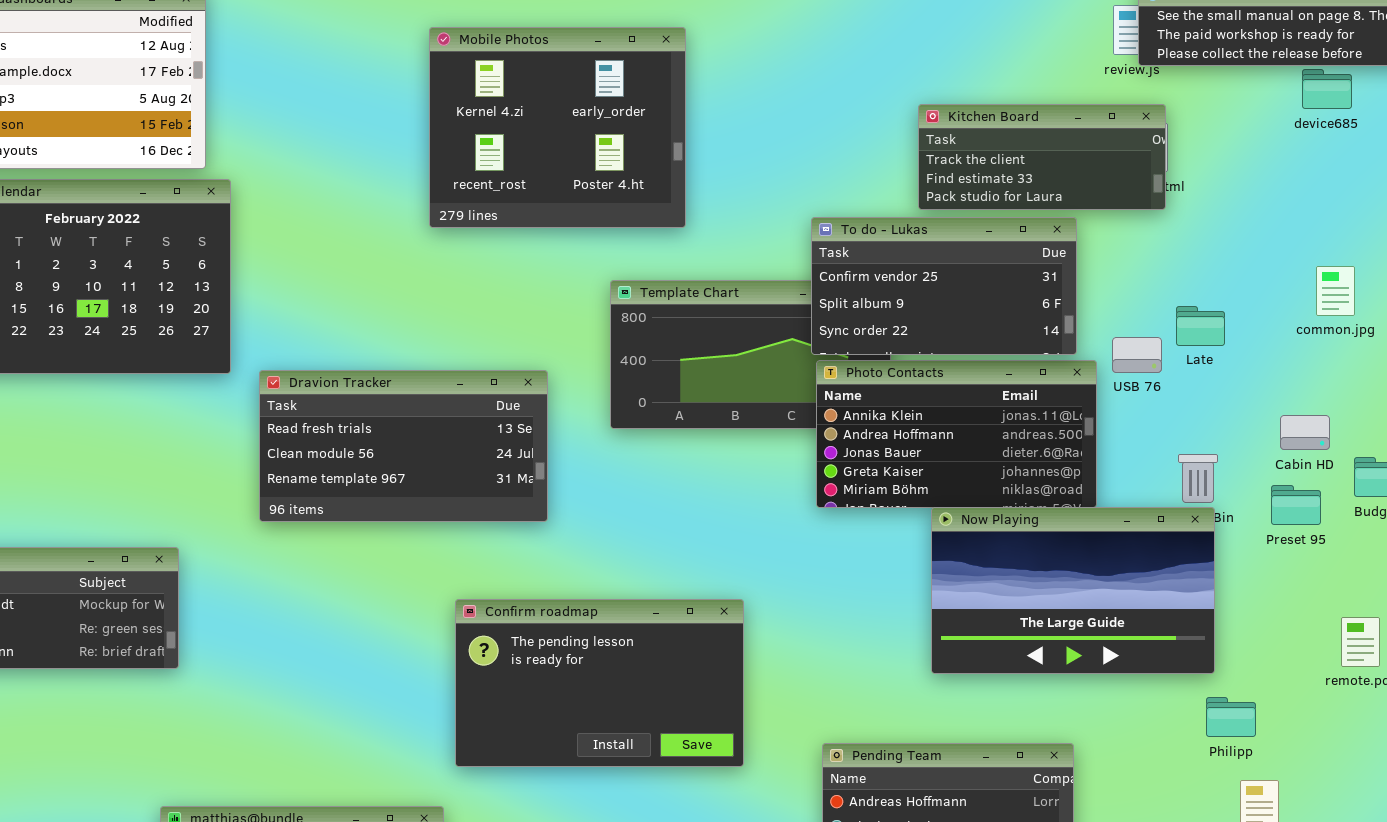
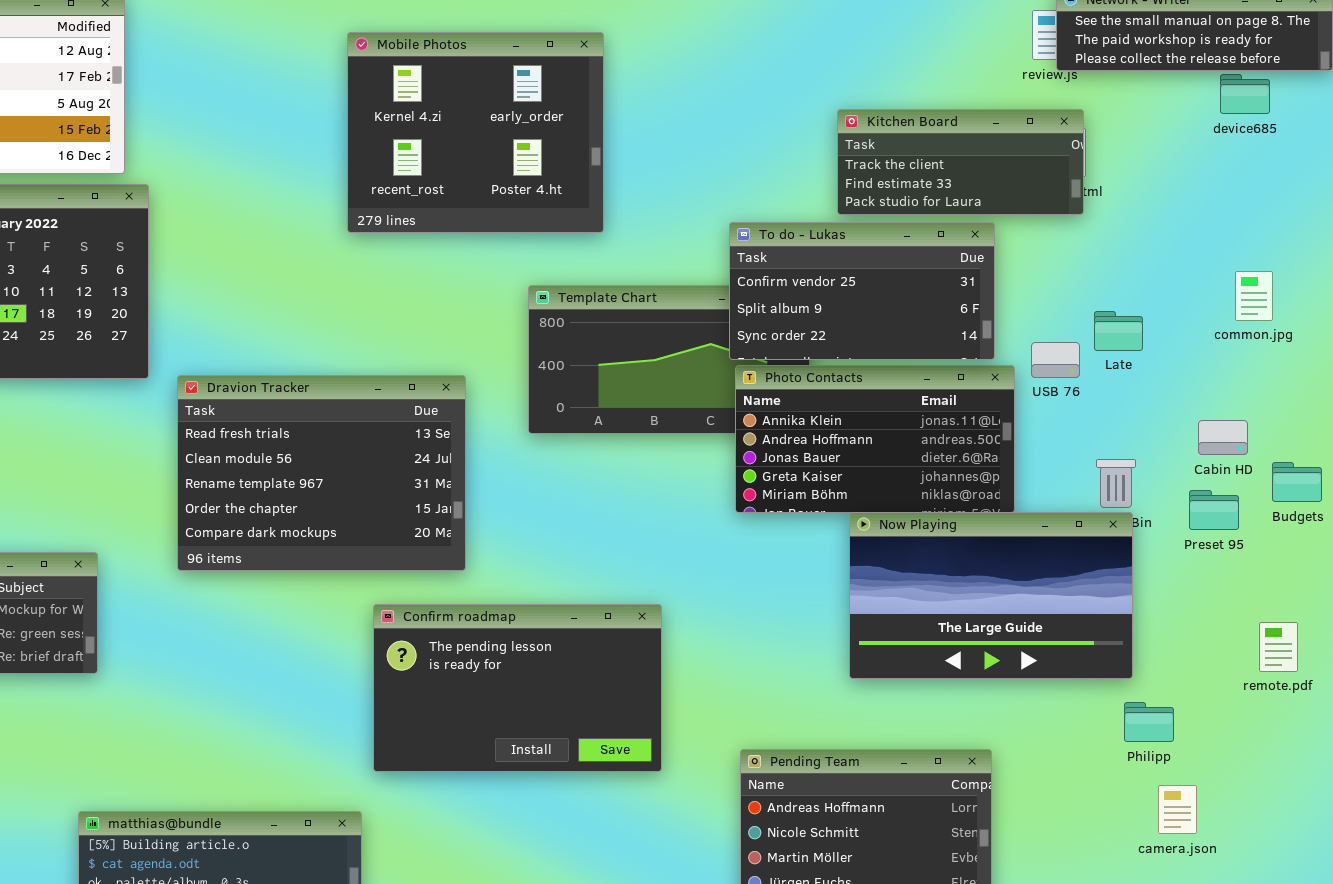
Dravion Tracker: [259,370,548,522] -> [177,375,466,571], resized

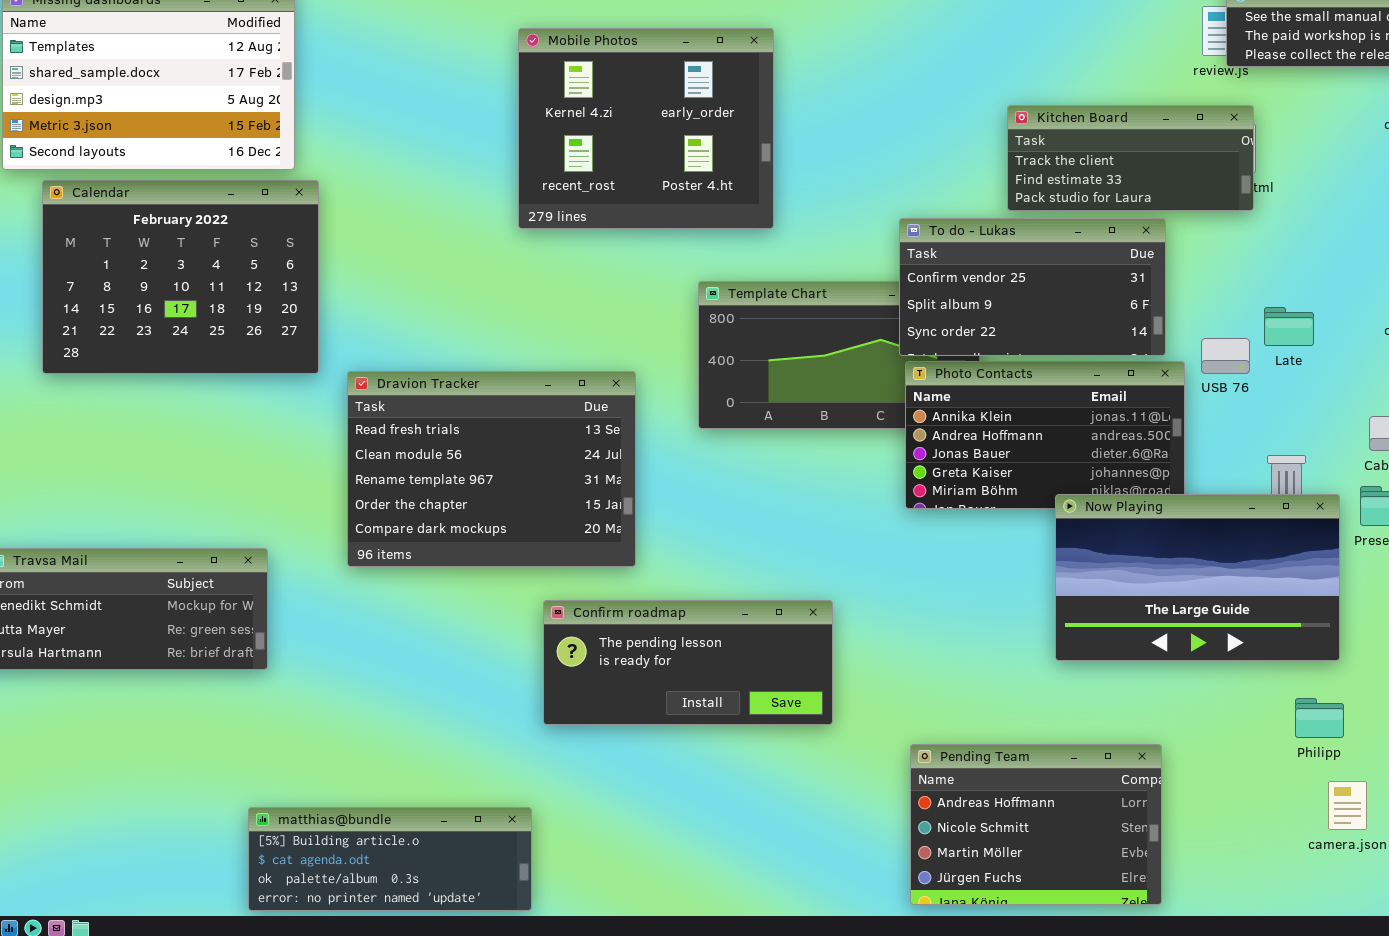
Now Playing: [849,512,1133,679] -> [1055,494,1340,661], moved
Confirm roadmap: [373,604,662,772] -> [543,600,833,725], resized

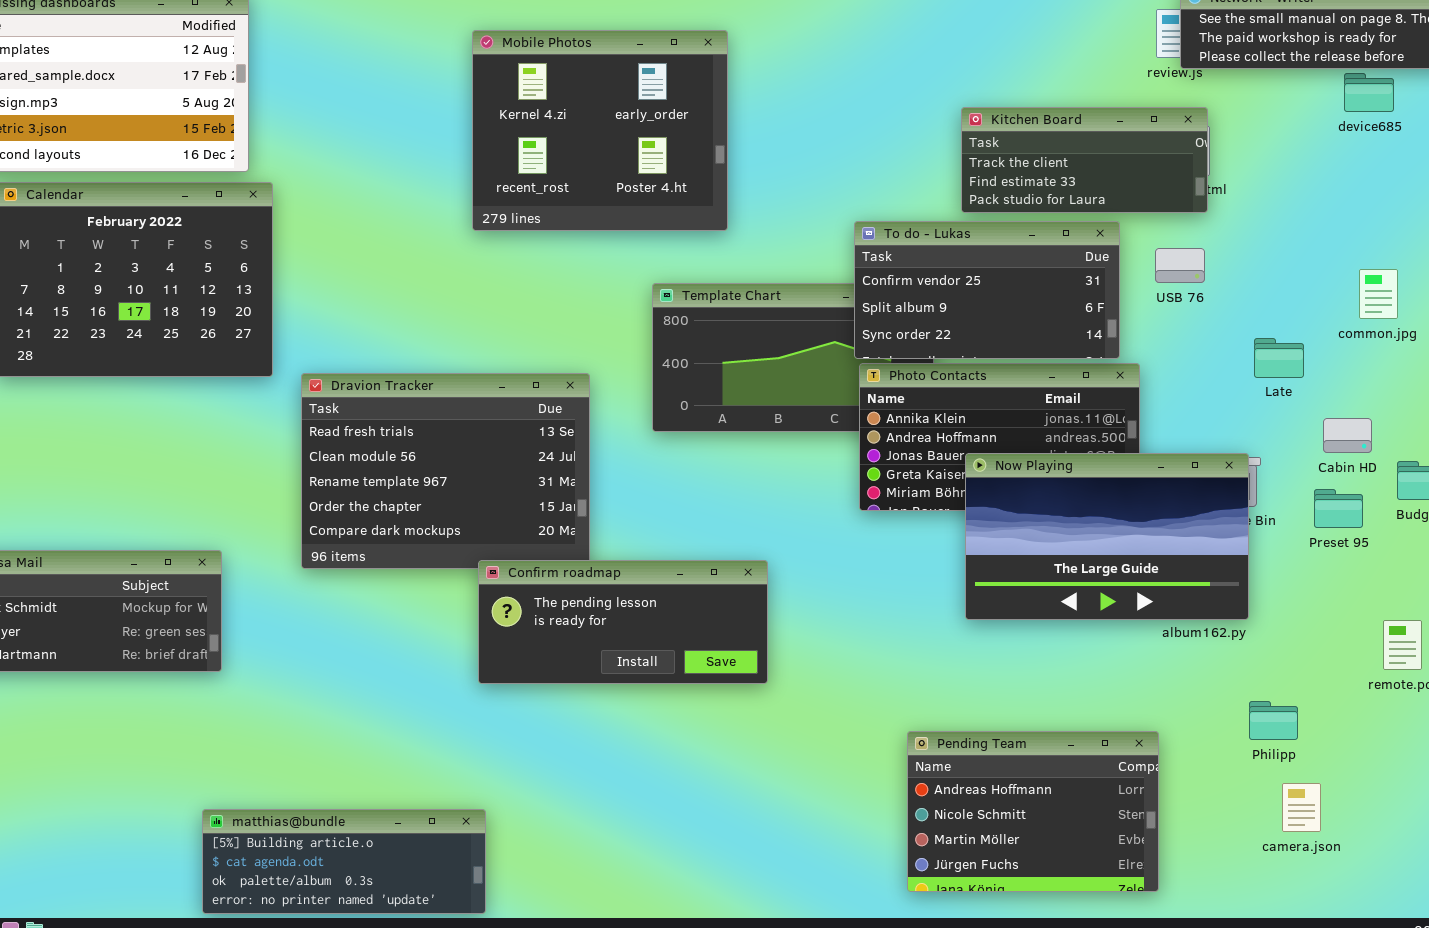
Late: [1264,307,1314,346] -> [1254,338,1304,378], moved
USB 76: [1201,338,1250,374] -> [1155,248,1205,283], moved
Now Playing: [1055,494,1340,661] -> [965,453,1249,620], moved
Confirm roadmap: [543,600,833,725] -> [478,560,768,684], moved
Pending Team: [910,744,1162,905] -> [907,731,1159,892], moved

